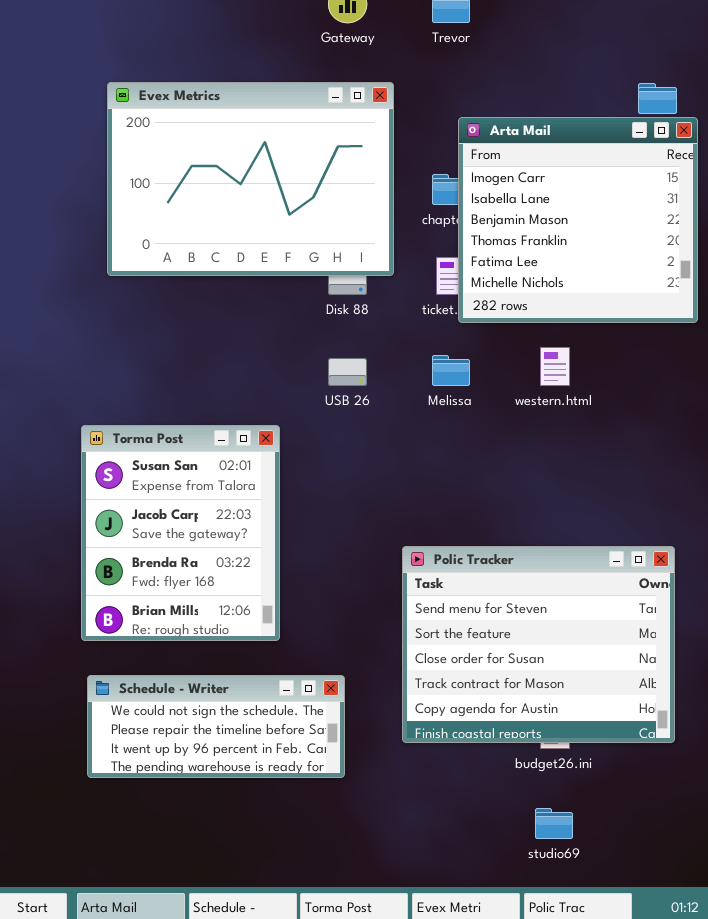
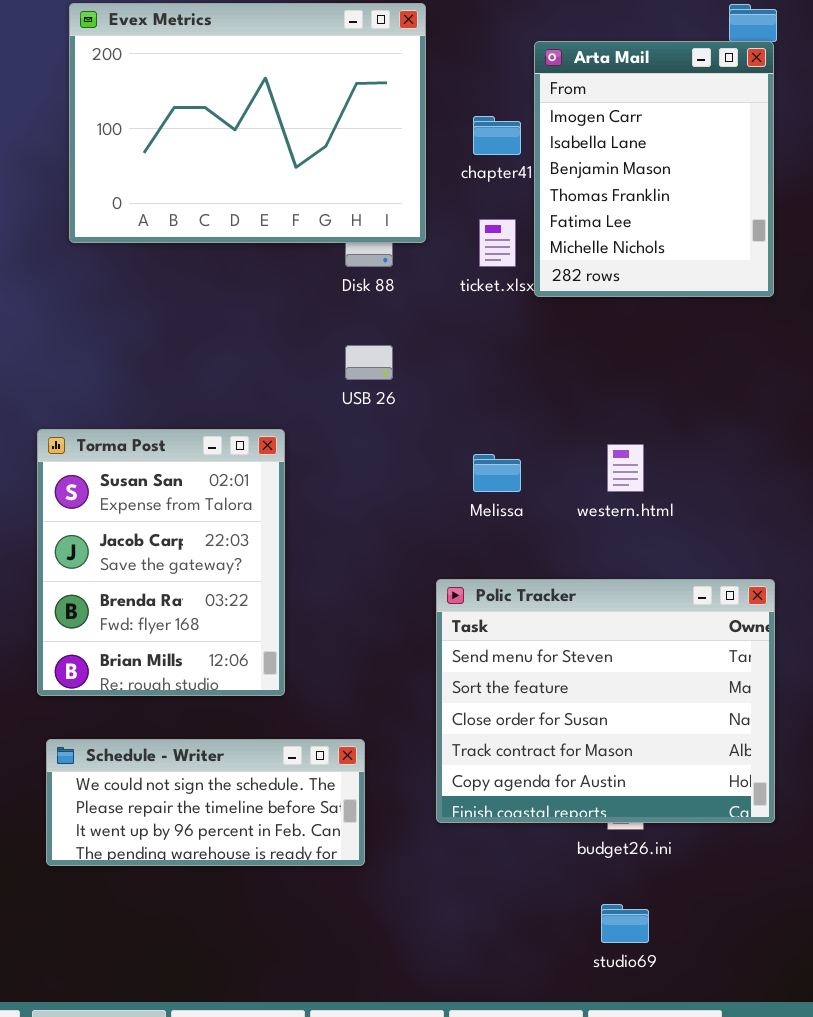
Arta Mail: [458,117,698,323] -> [534,41,774,297], moved, resized
western.html: [540,347,570,386] -> [607,444,644,492], moved
Melissa: [432,355,470,386] -> [473,454,521,492], moved

